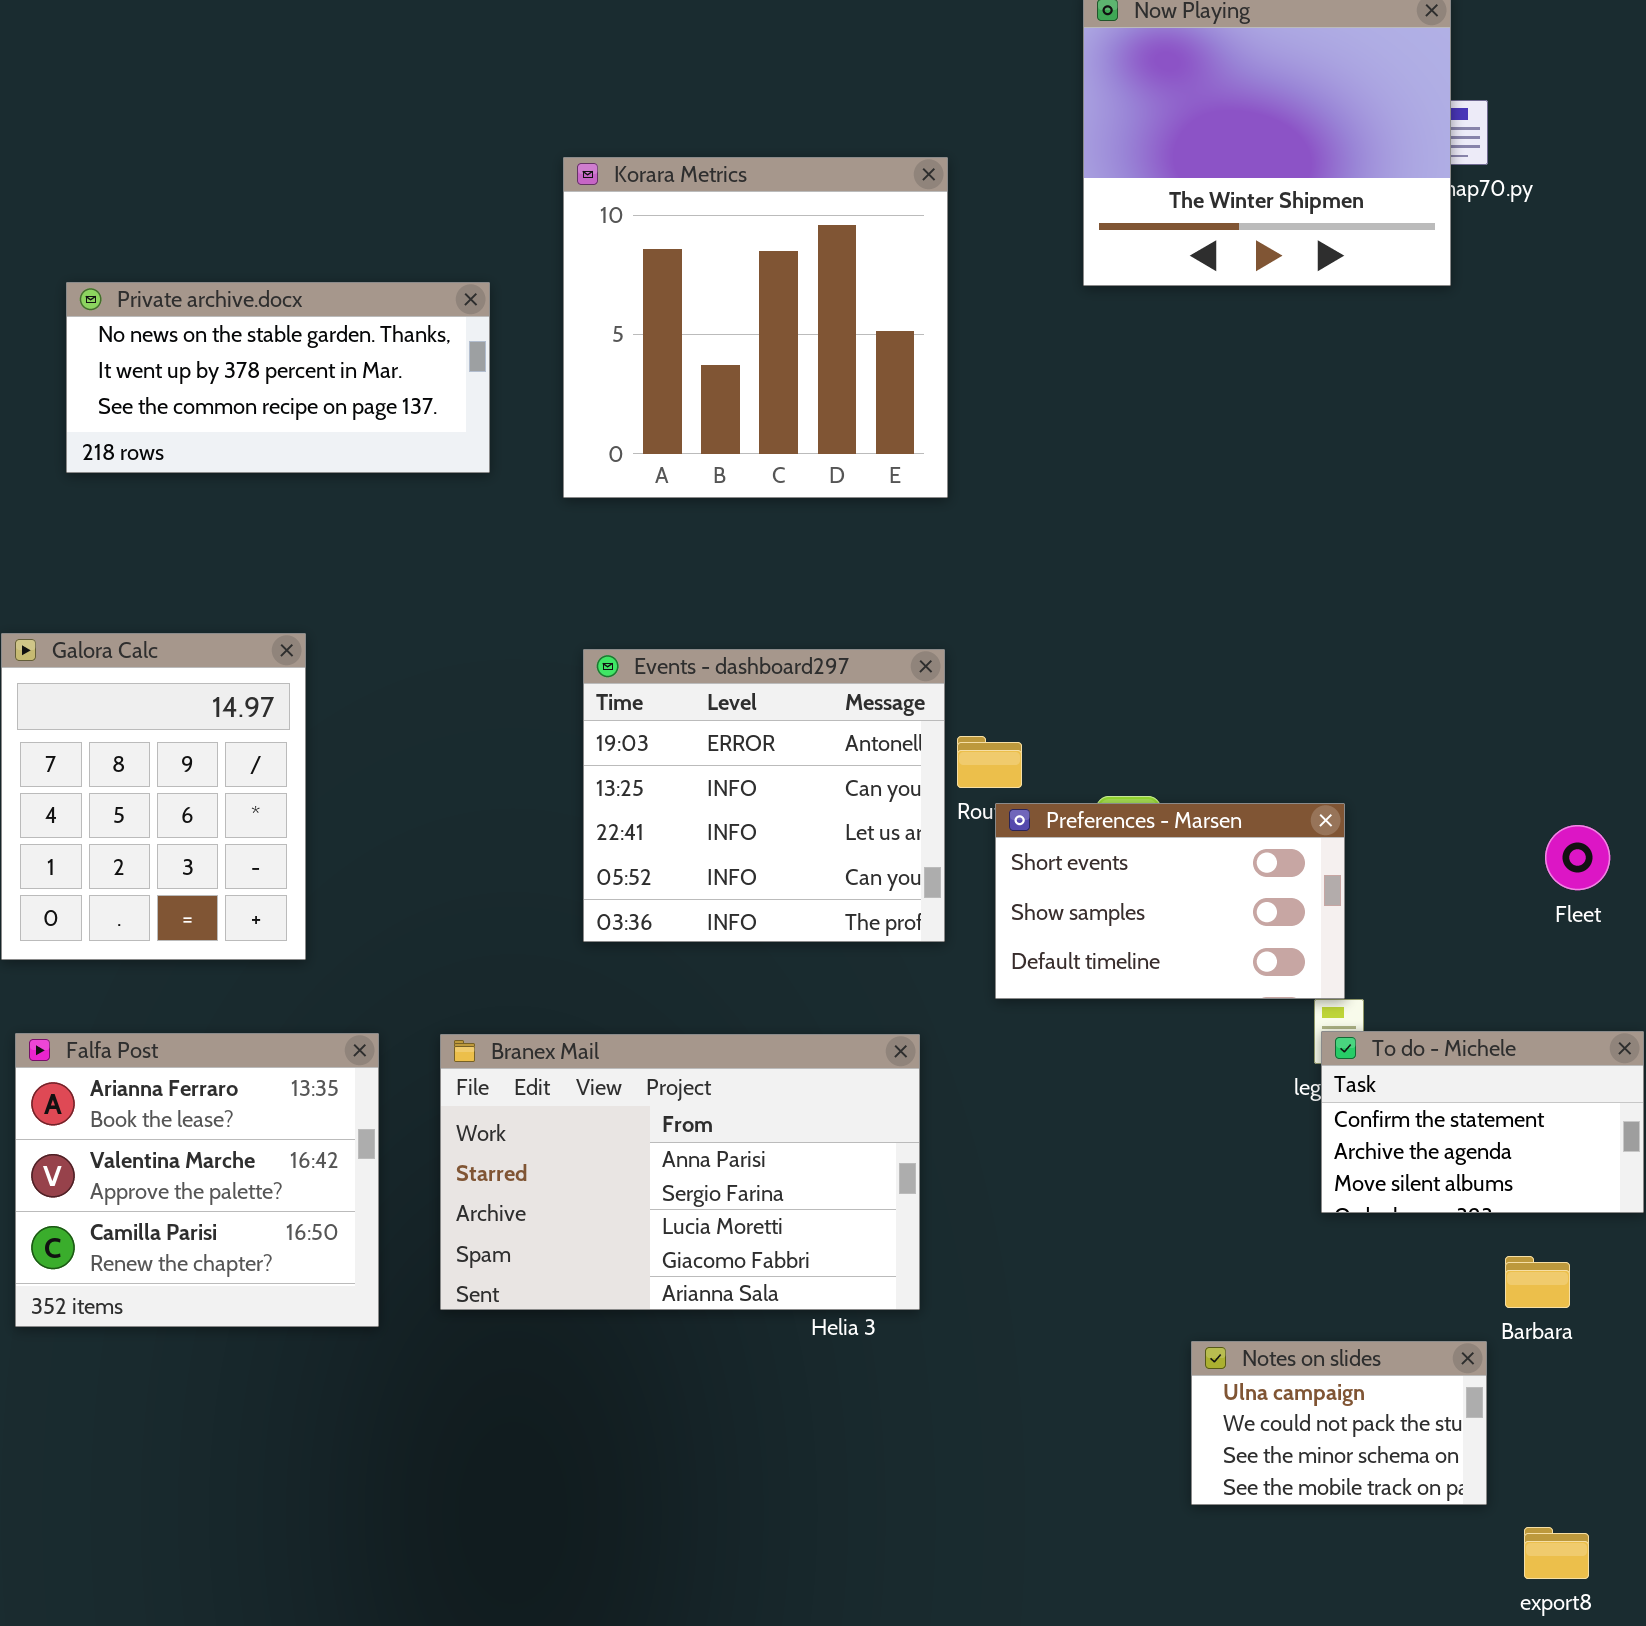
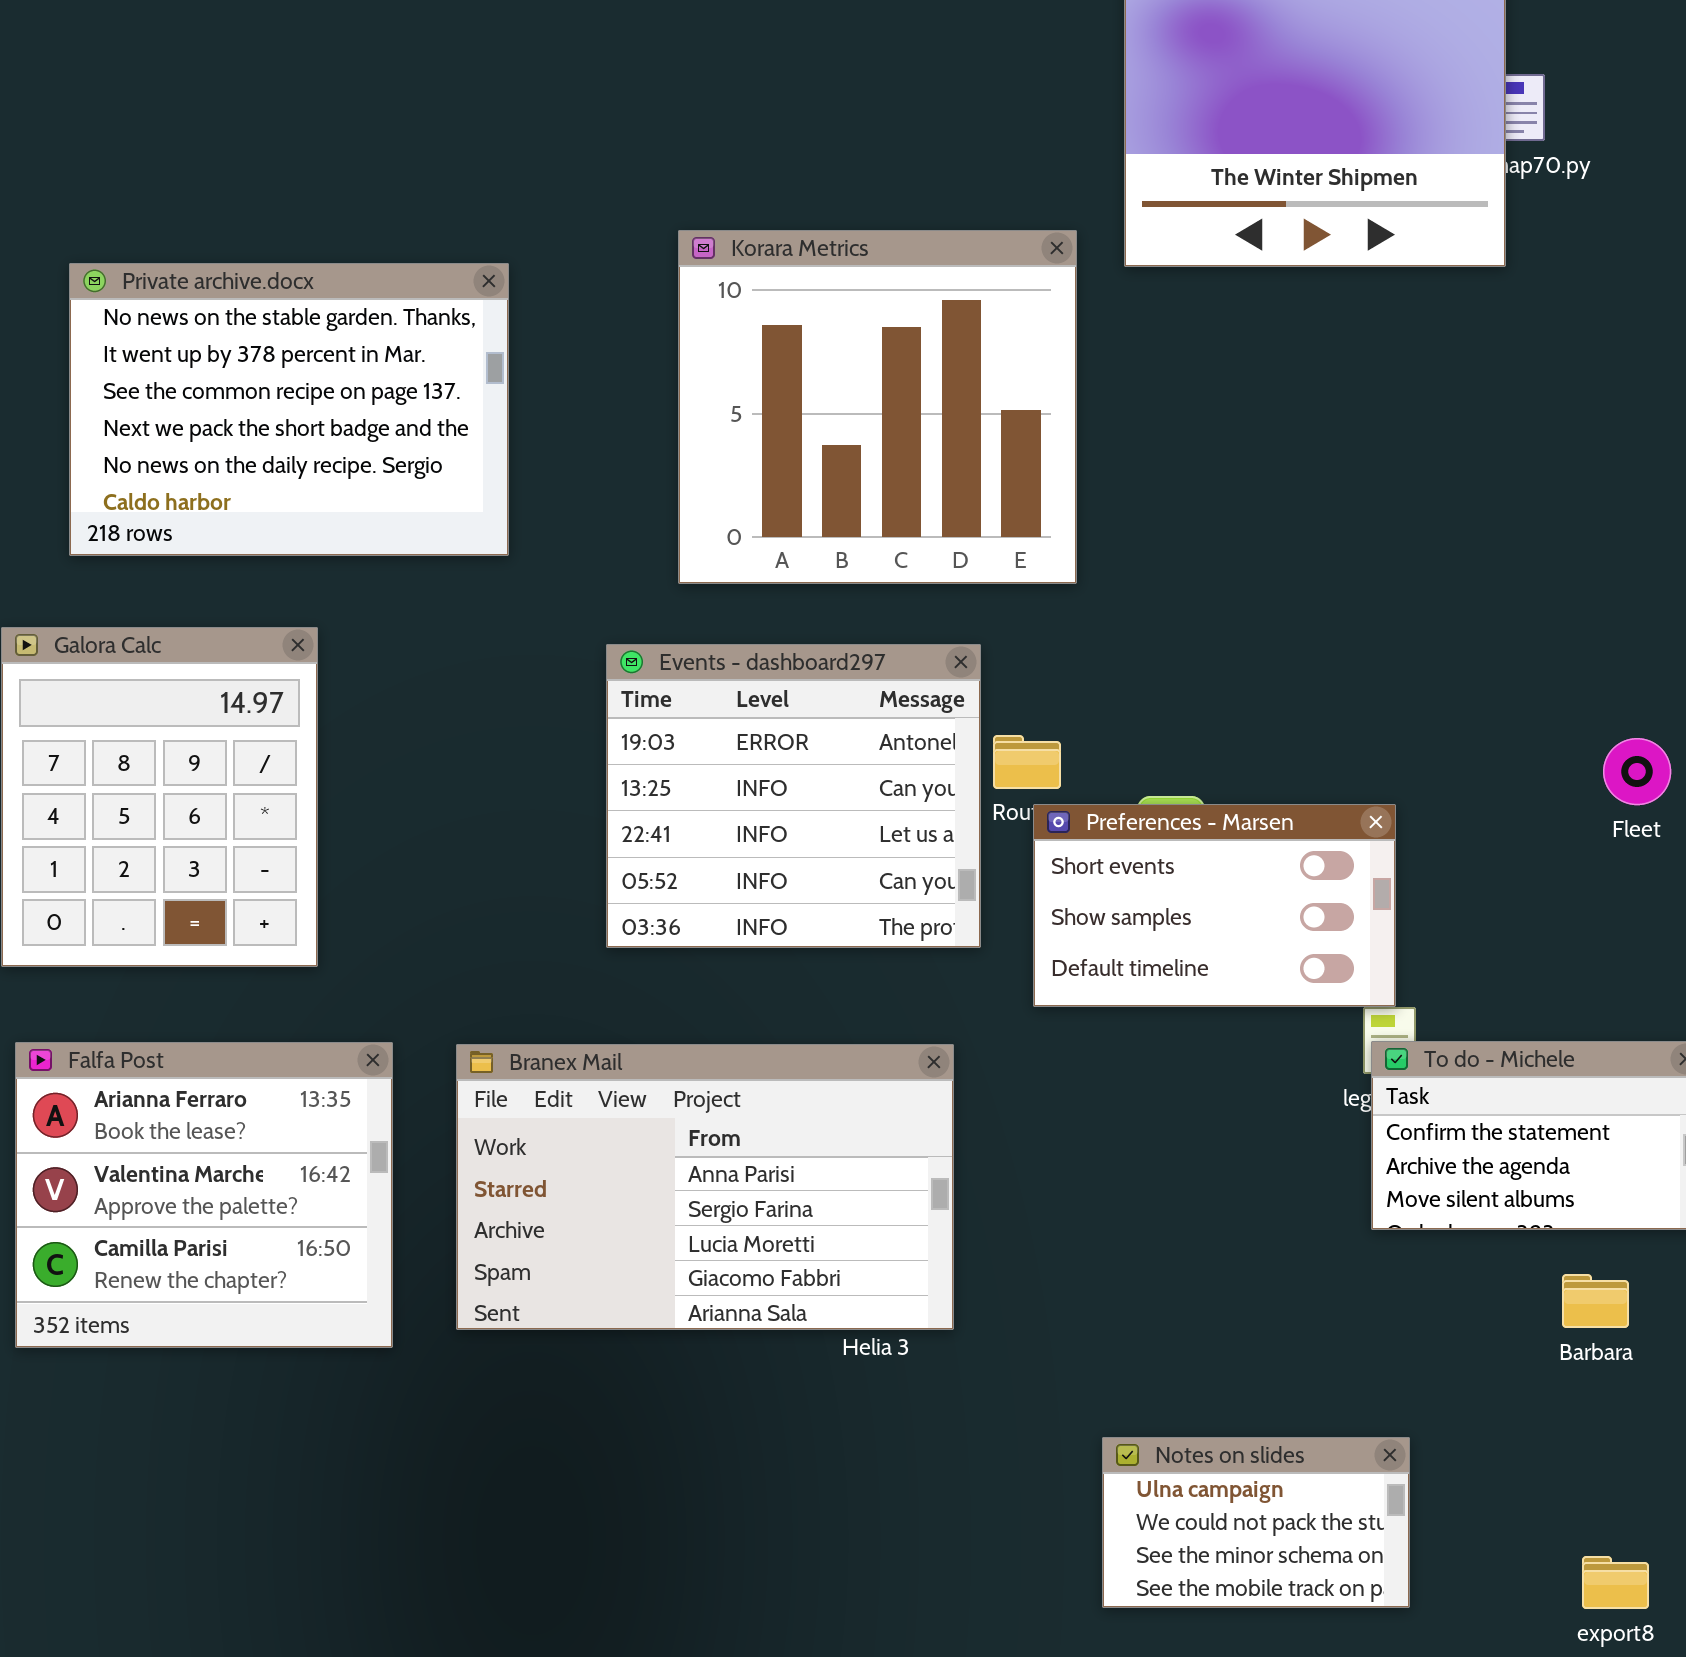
Korara Metrics: [563,157,948,498] -> [678,230,1077,584], moved
Private archive.docx: [66,282,490,473] -> [69,263,509,556], resized
Fleet: [1545,825,1610,890] -> [1603,738,1671,805], moved
Notes on slides: [1191,1341,1487,1505] -> [1102,1437,1410,1608], moved

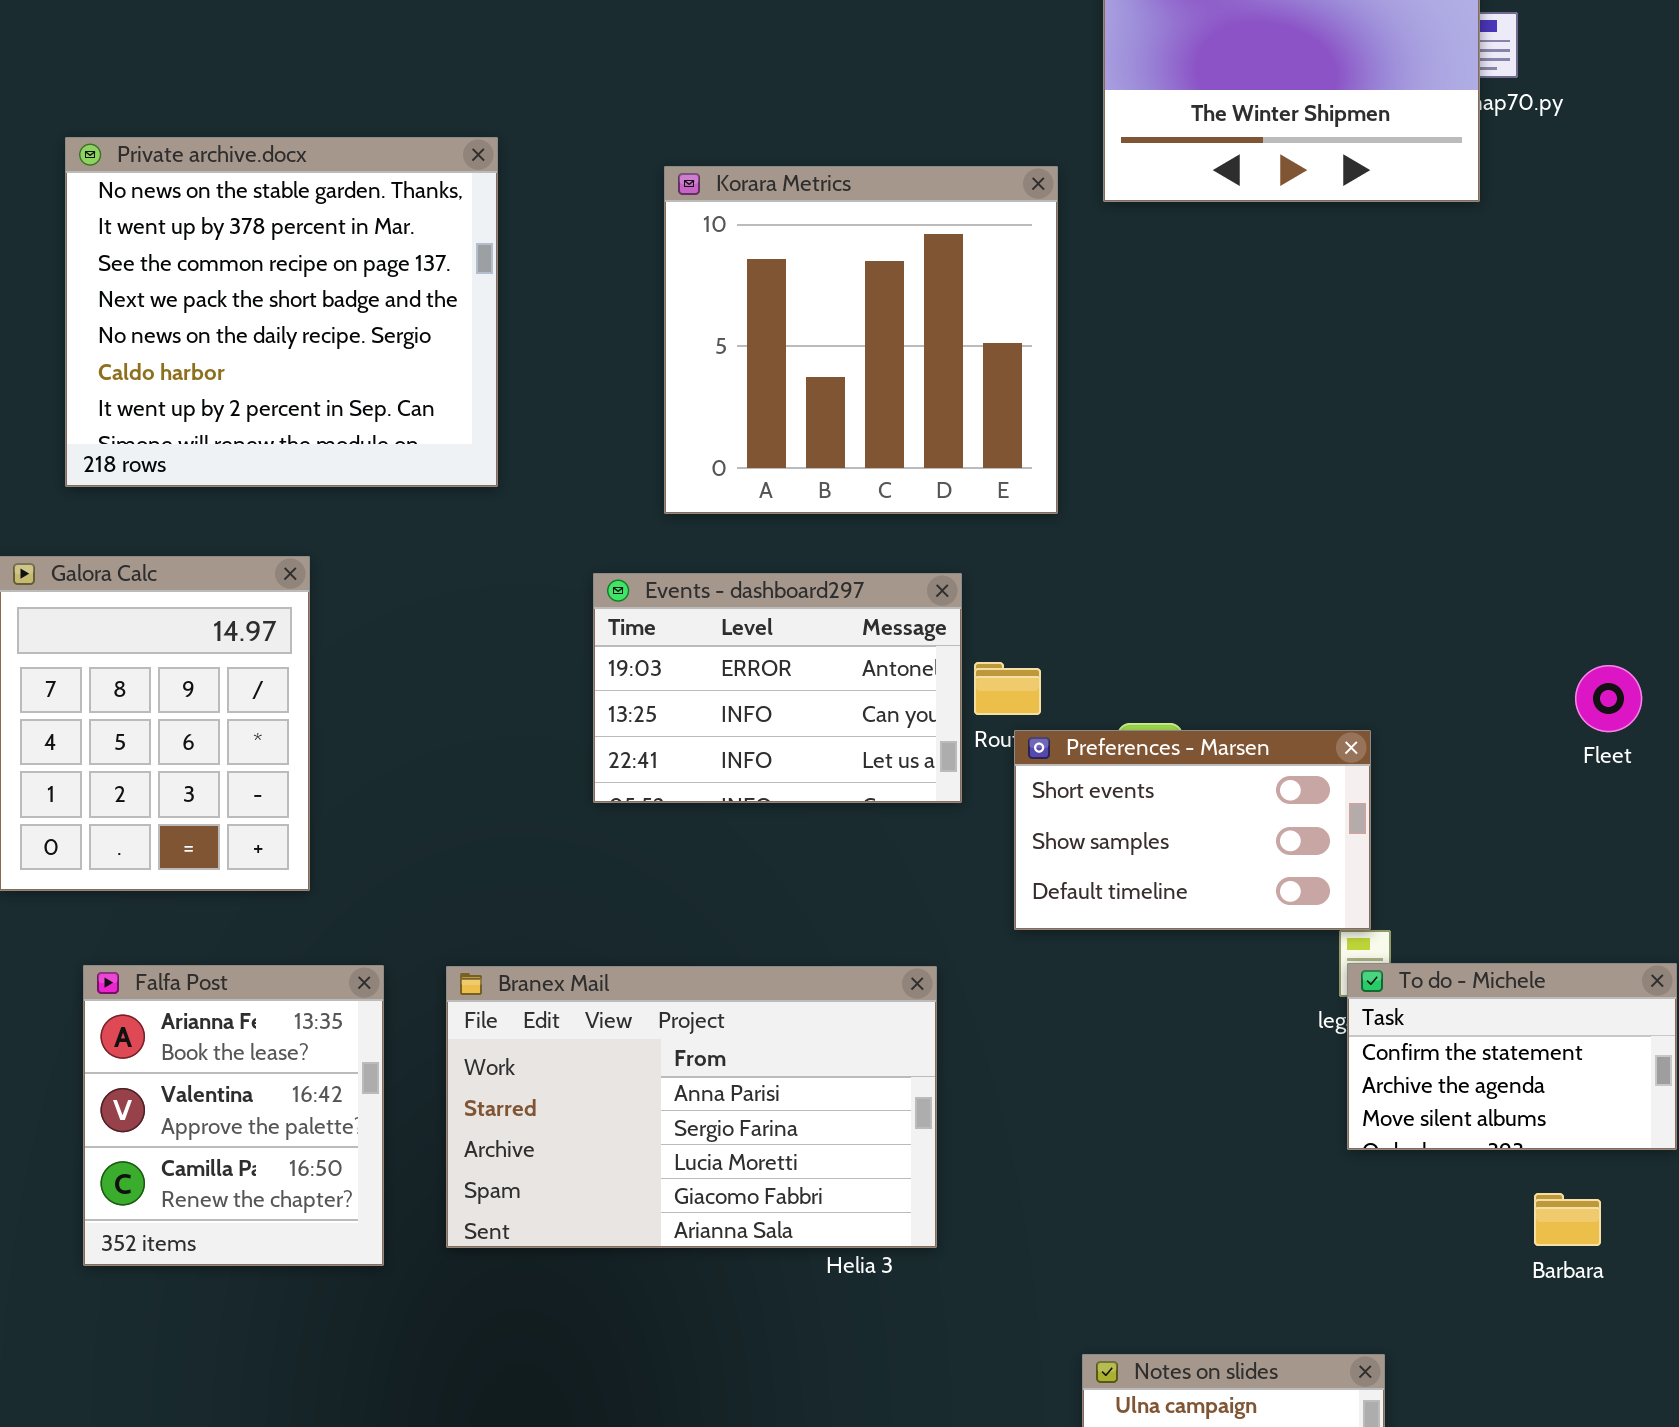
Private archive.docx: [69,263,509,556] -> [65,137,498,487], resized
Events - dashboard297: [606,644,981,948] -> [593,573,962,803], resized
Falfa Post: [15,1042,393,1348] -> [83,965,384,1266], resized

